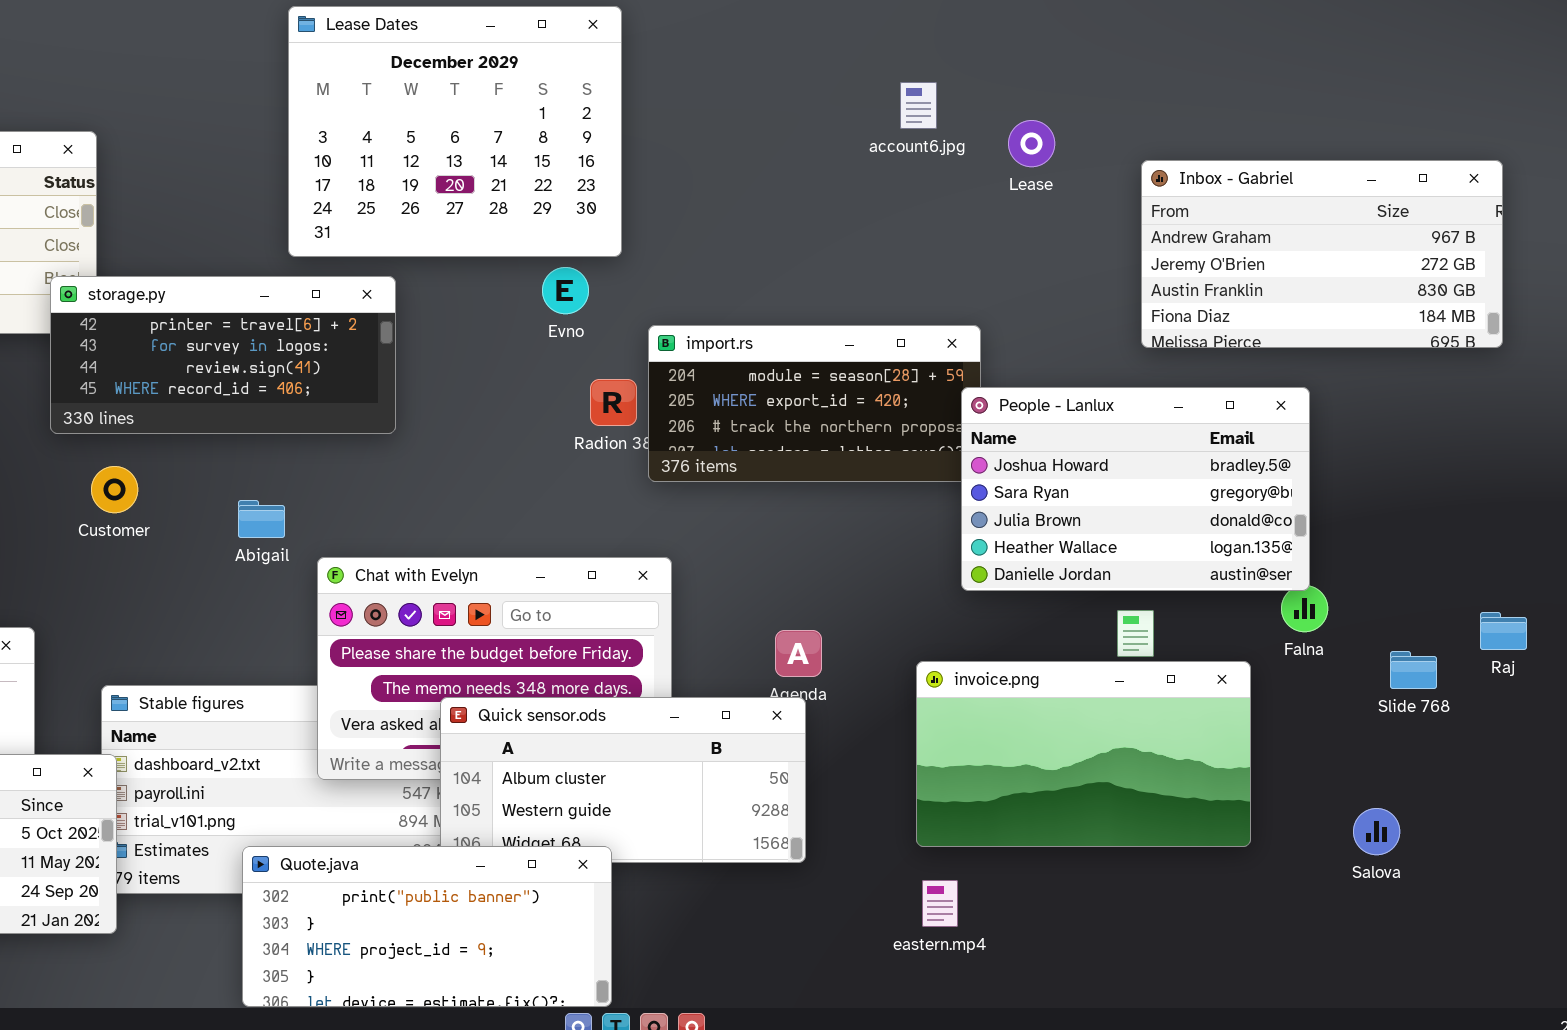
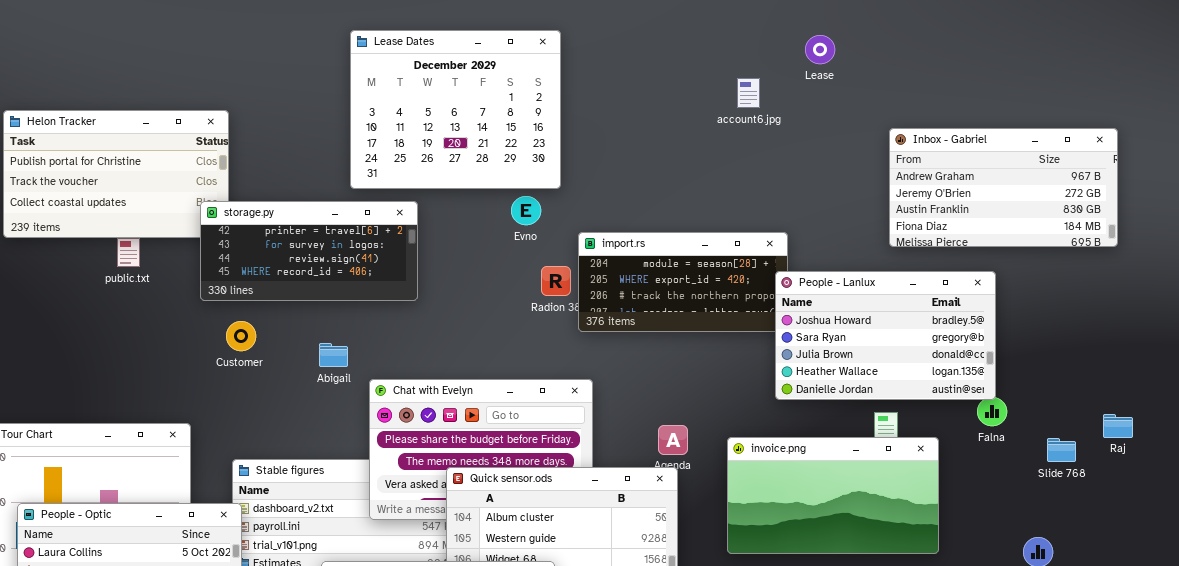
Lease: [1008,120,1055,167] -> [805,35,835,64], moved
invoice.png: [916,661,1251,847] -> [727,437,939,554], moved

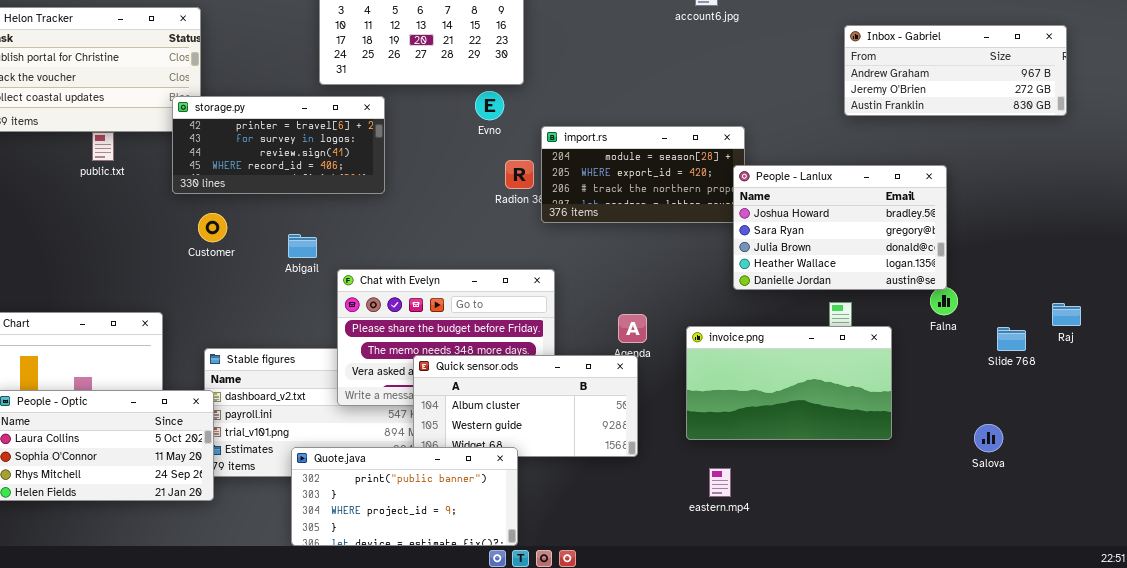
Inbox - Gabriel: [889,128,1118,247] -> [844,25,1067,116], resized

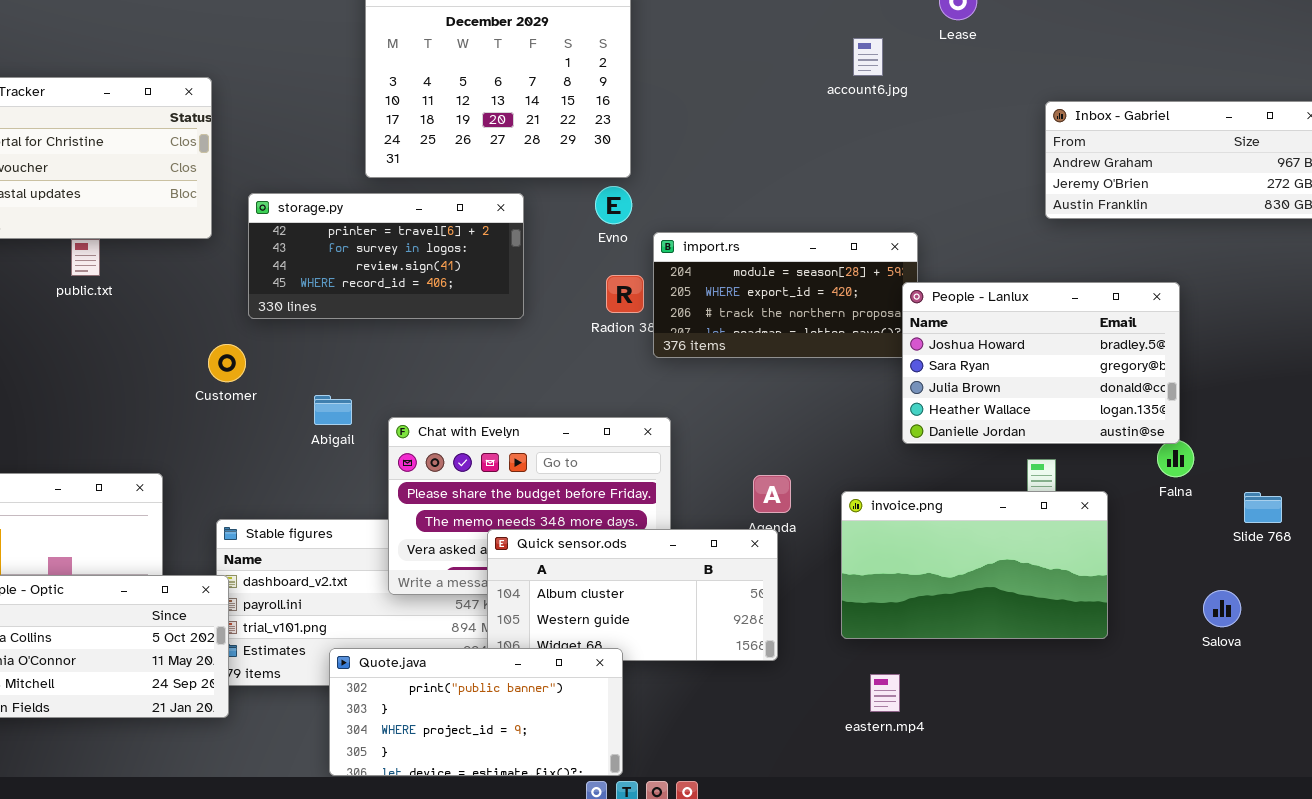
Evno: [475,91,504,120] -> [595,186,632,224], moved
storage.py: [172,96,385,194] -> [248,193,524,319], moved
Abigail: [288,234,317,258] -> [314,395,352,425], moved
Salova: [974,424,1003,452] -> [1203,590,1241,627], moved

